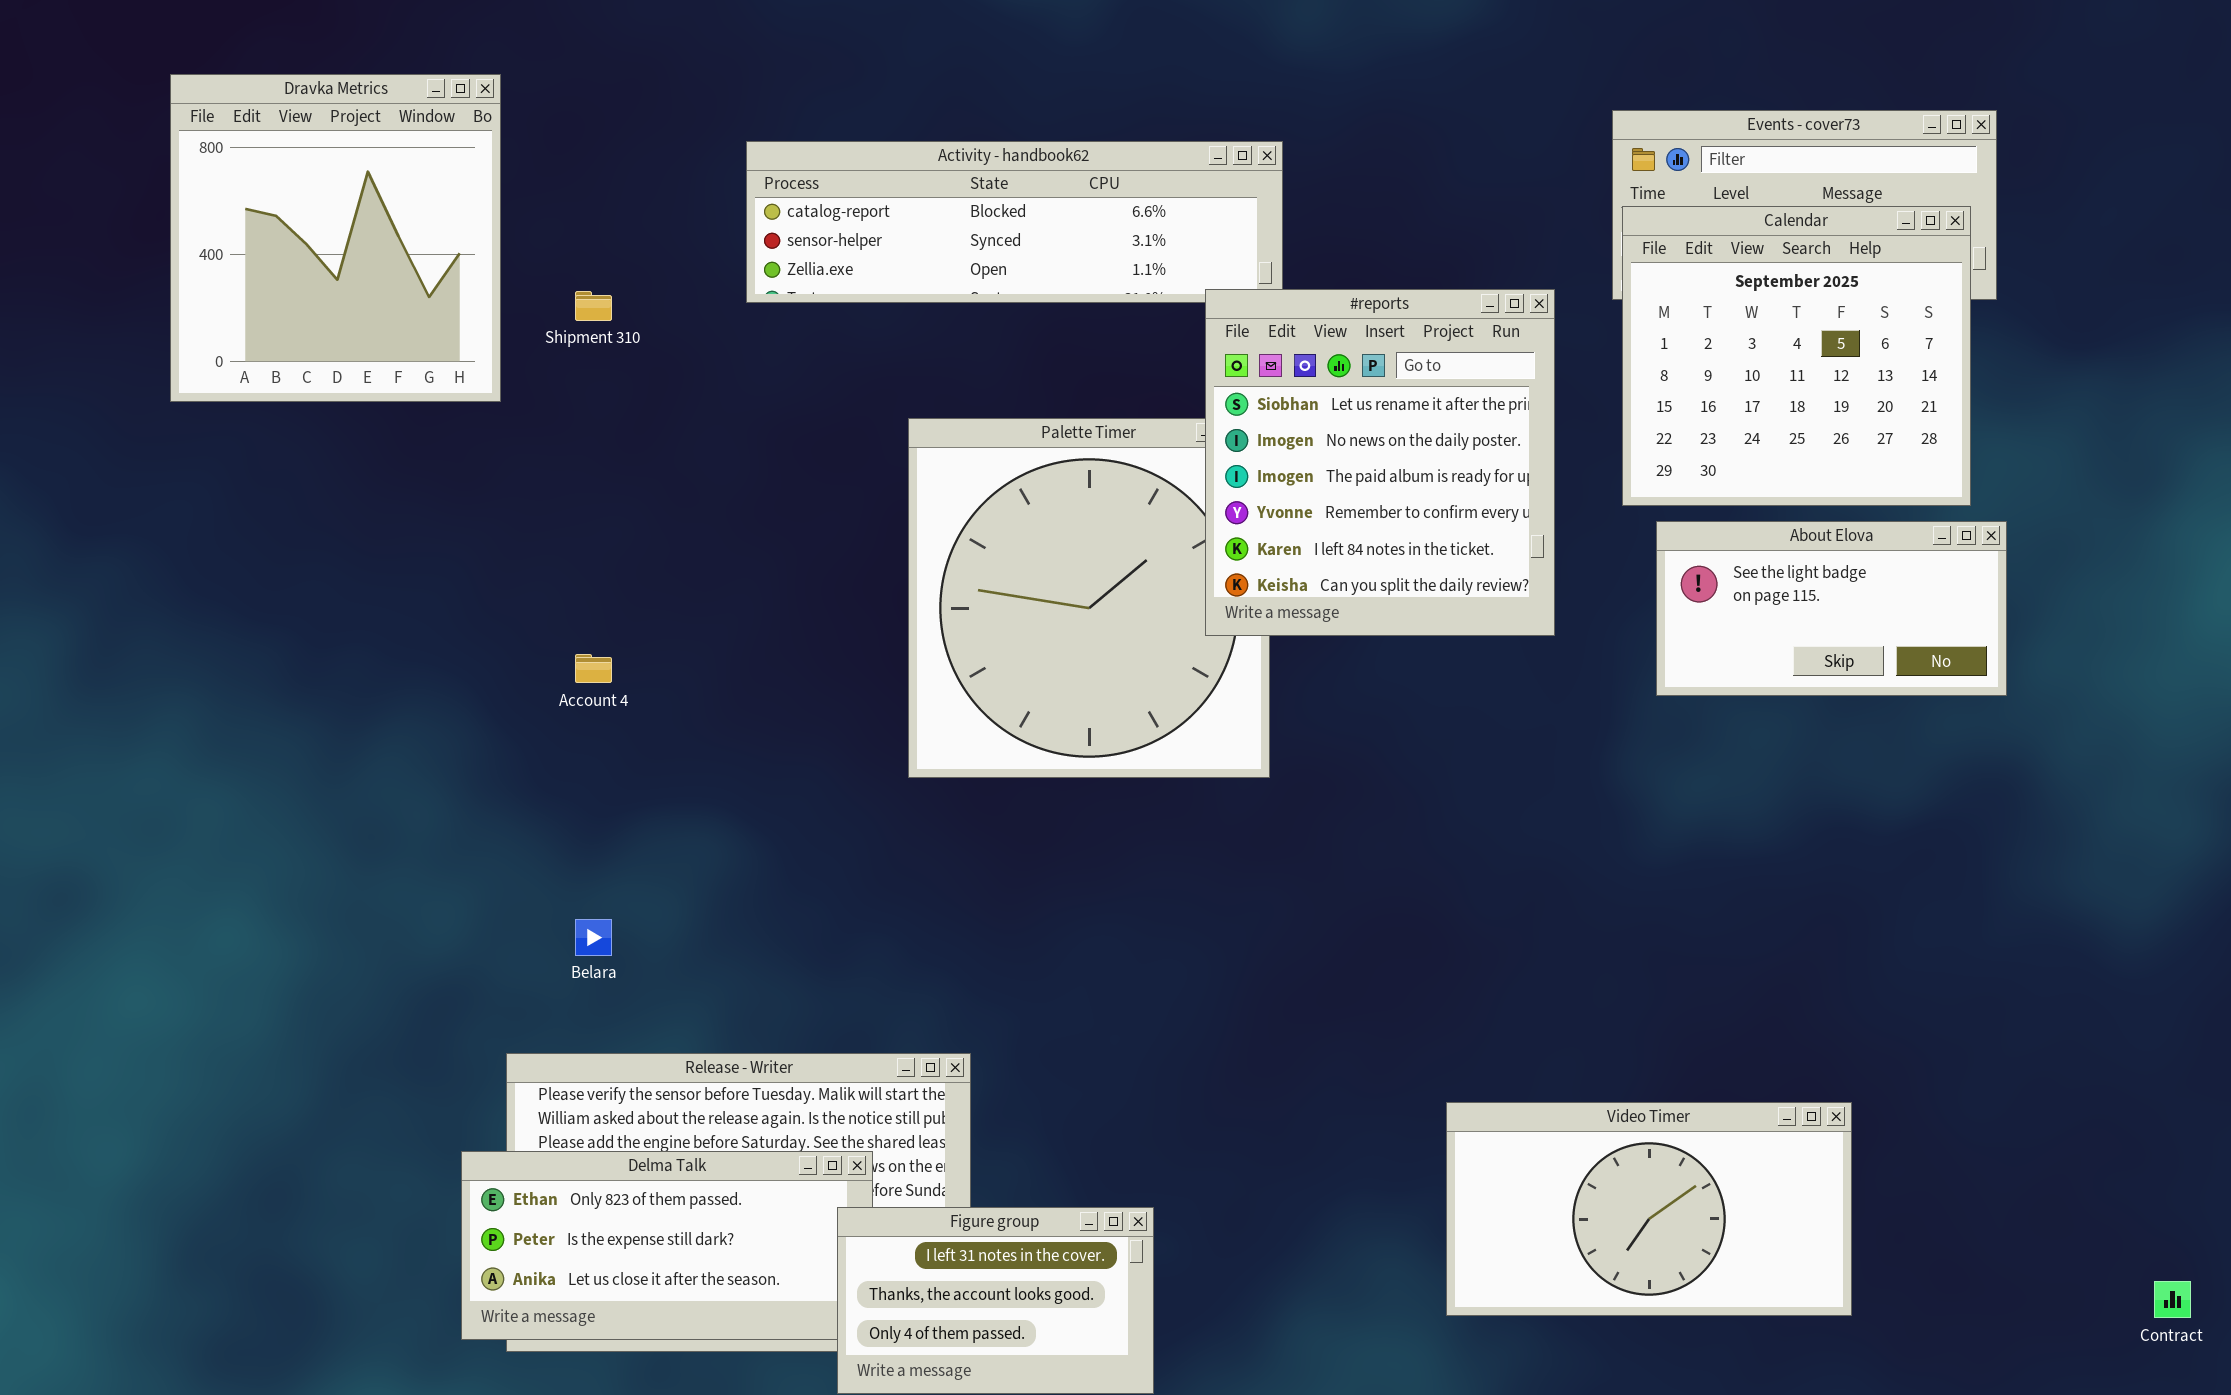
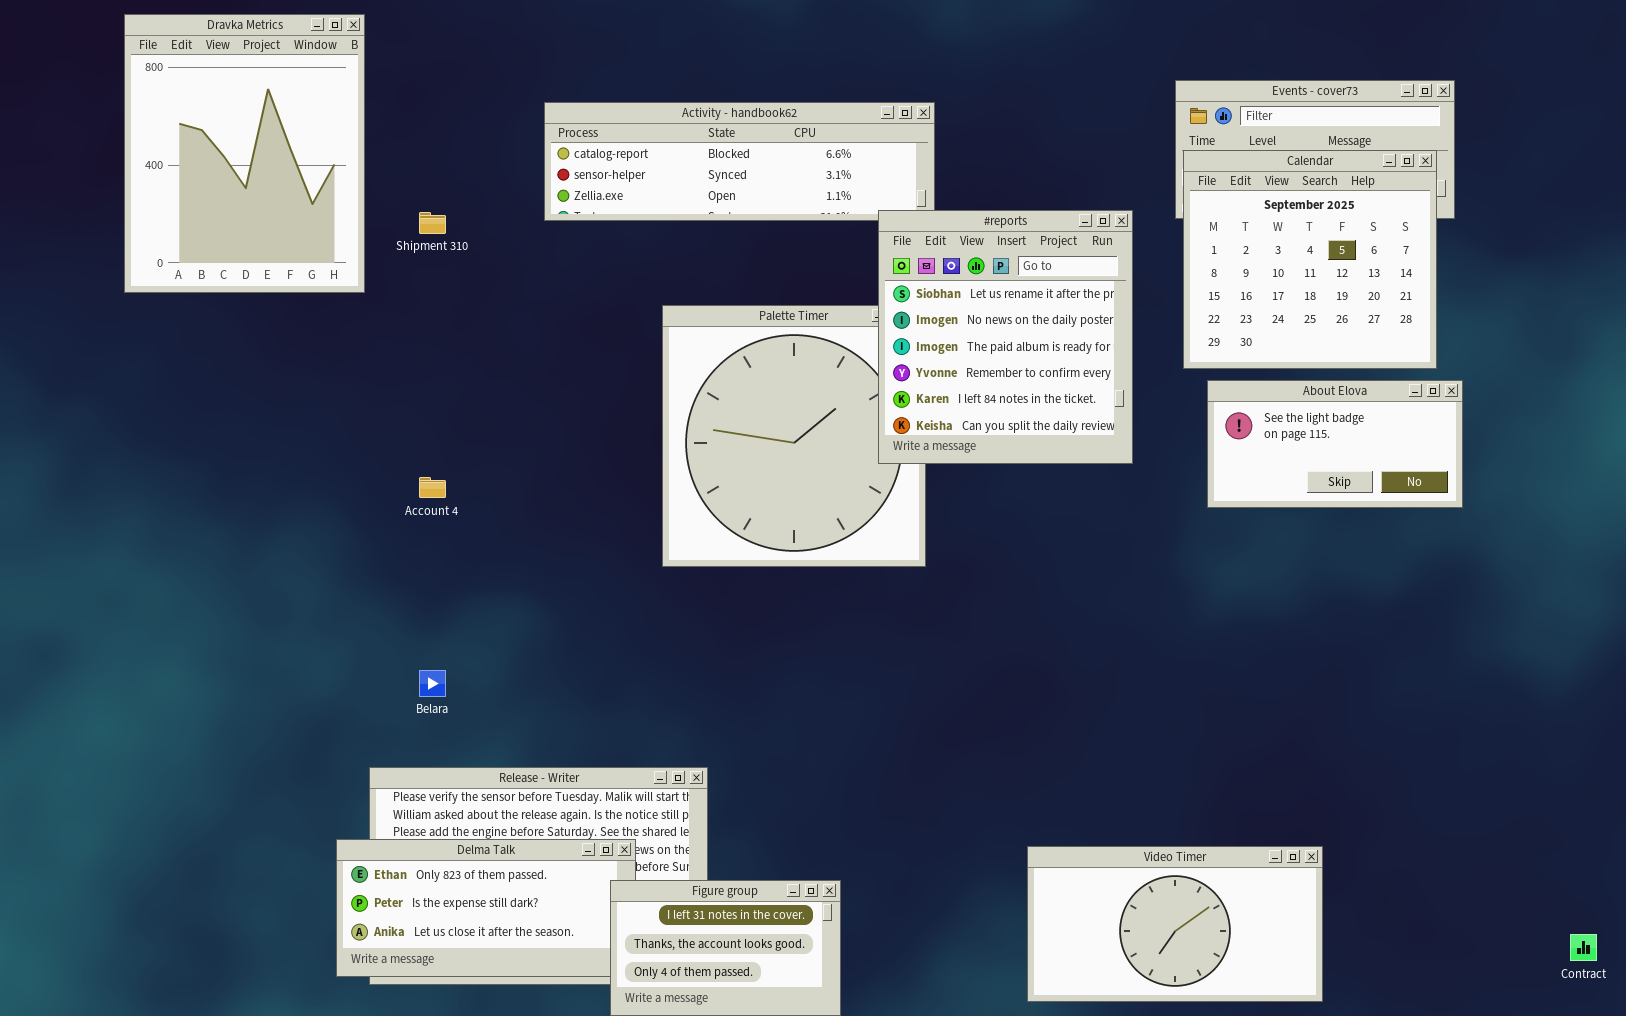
Dravka Metrics: [170,74,501,402] -> [124,14,365,293], resized
Video Timer: [1446,1102,1852,1316] -> [1027,846,1323,1002], moved

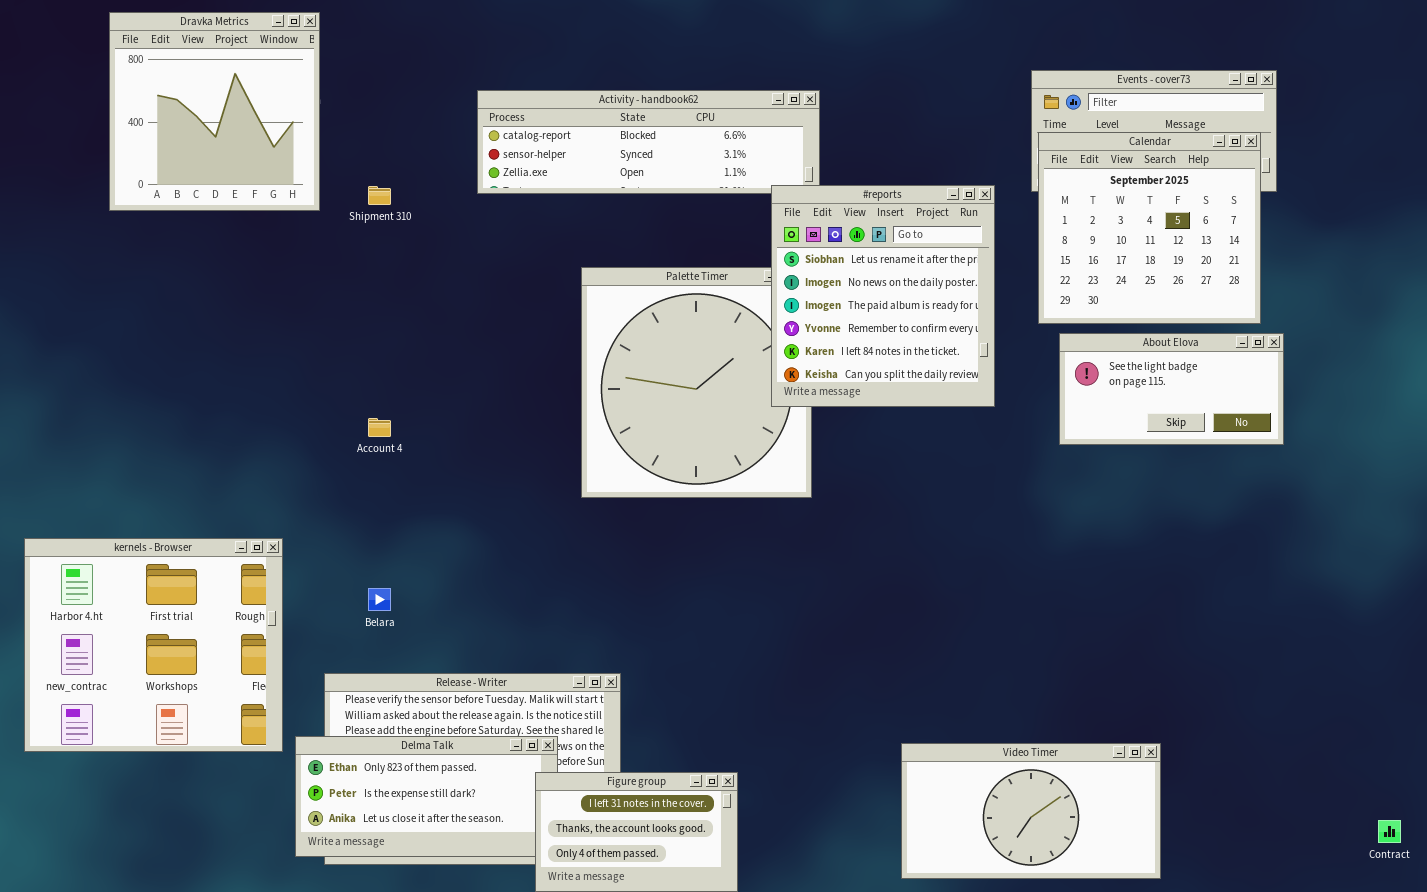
Dravka Metrics: [124,14,365,293] -> [109,12,320,211], resized
kernels - Browser: none -> [24,538,283,752], opened

